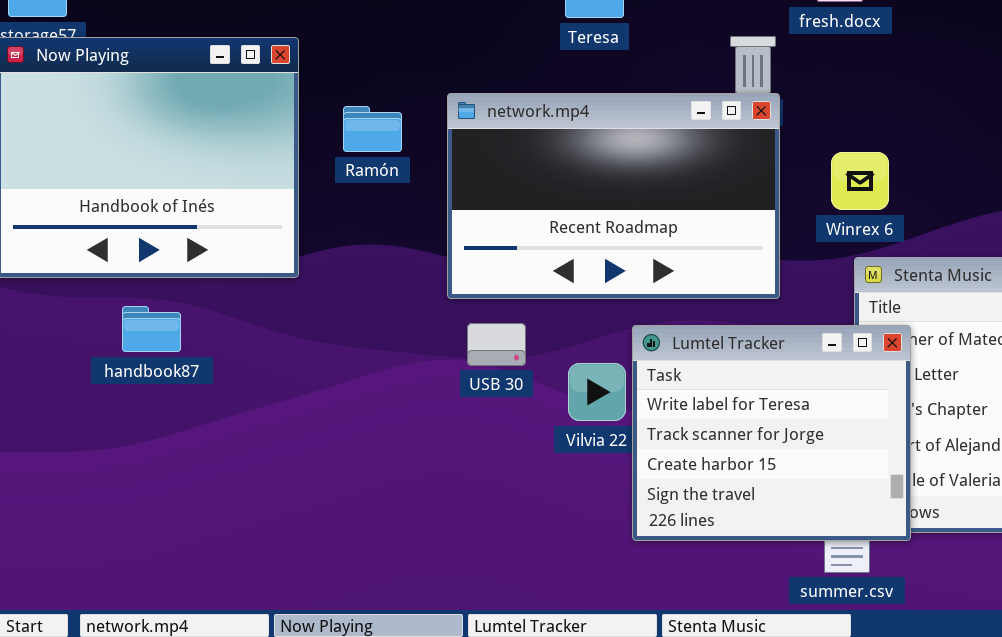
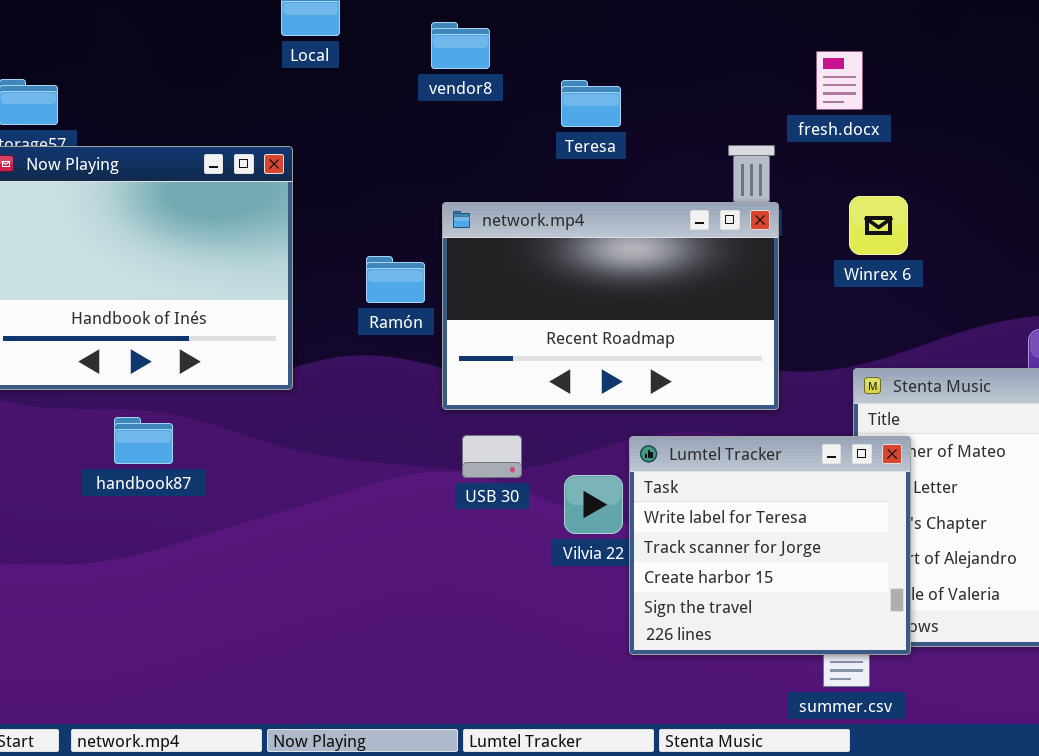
Ramón: [343,106,402,152] -> [366,256,425,303], moved
Winrex 6: [831,152,889,210] -> [849,196,908,255], moved

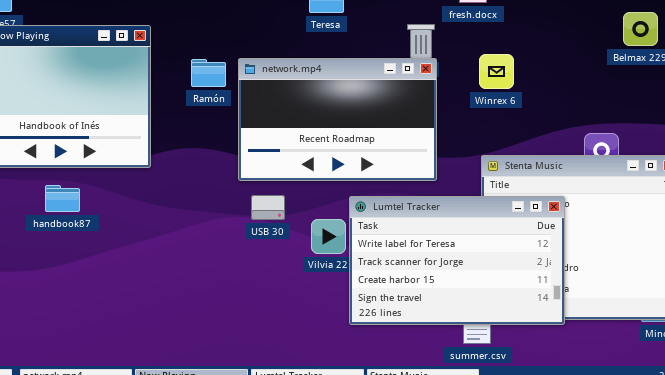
Ramón: [366,256,425,303] -> [191,59,226,87], moved
Lumtel Tracker: [629,436,911,655] -> [349,196,565,325], resized

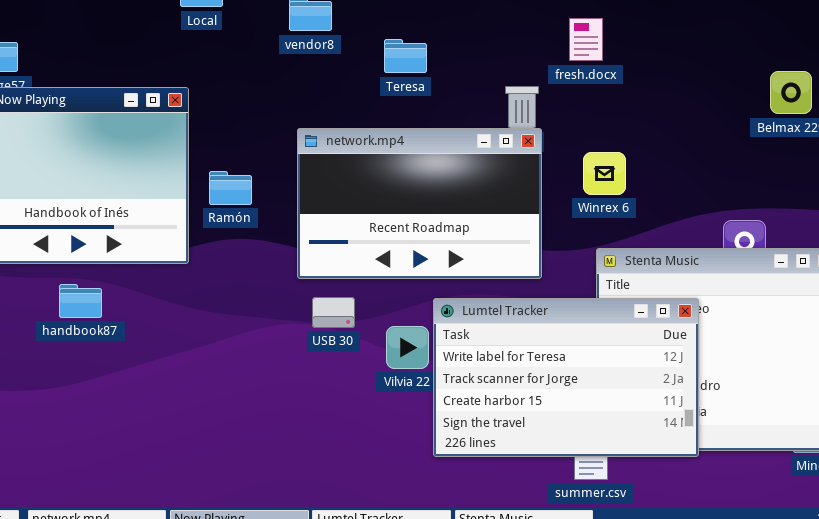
Winrex 6: [479,54,514,89] -> [583,152,626,195], moved
Ramón: [191,59,226,87] -> [209,171,252,205], moved

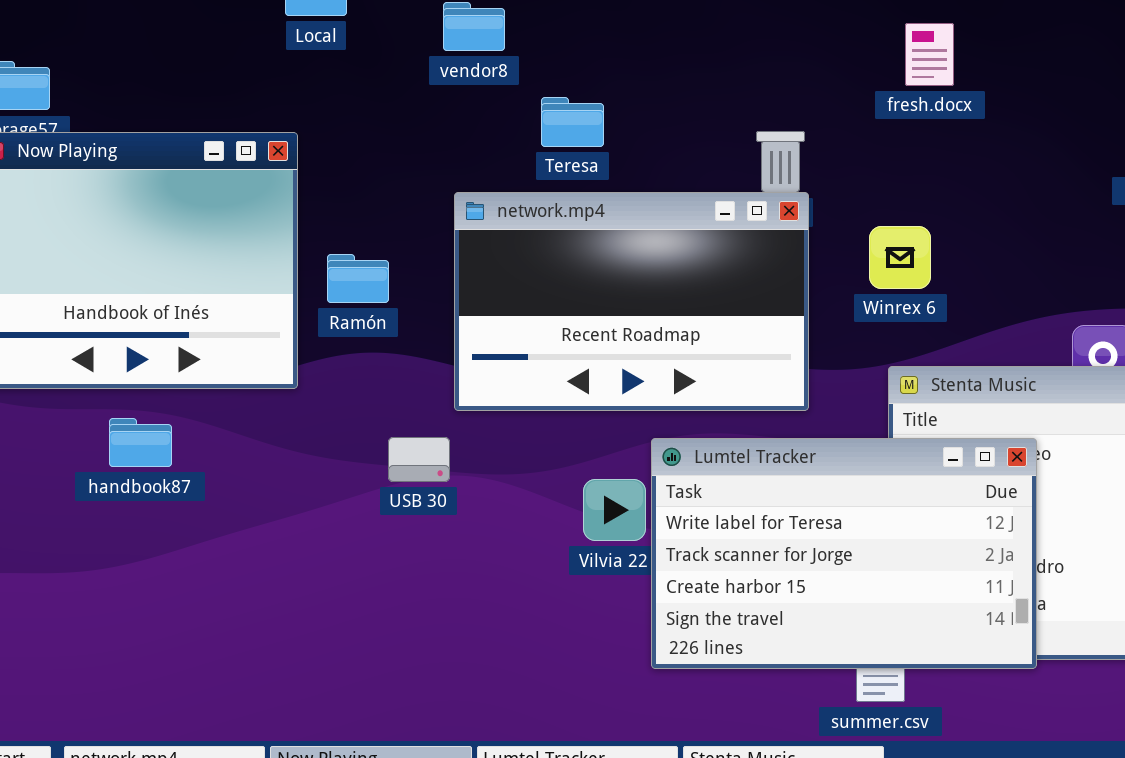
fresh.docx: [569,18,603,61] -> [905,23,954,86], moved
Teresa: [384,39,427,73] -> [541,97,604,147], moved
USB 30: [312,297,355,328] -> [388,437,450,482], moved

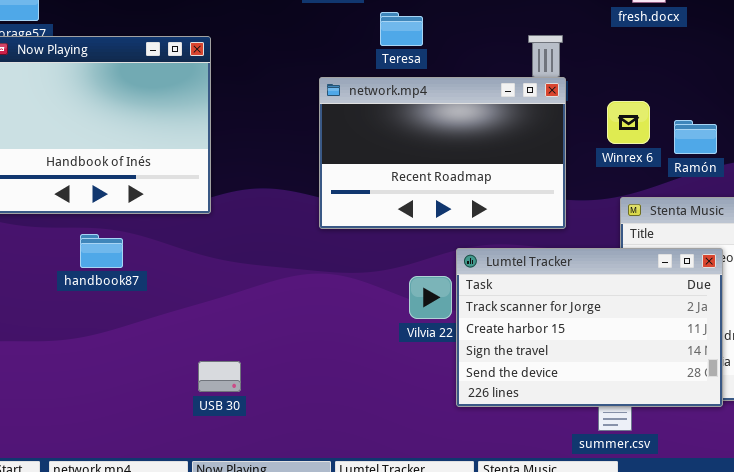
Ramón: [327,254,389,303] -> [674,120,717,154], moved
USB 30: [388,437,450,482] -> [198,361,241,392], moved
Lumtel Tracker: [651,438,1037,669] -> [456,248,723,407], scrolled down 1 row

